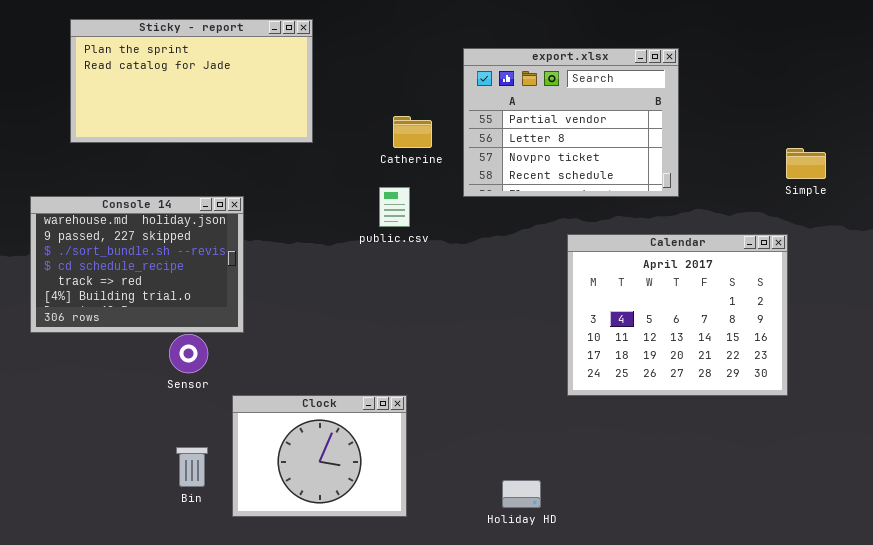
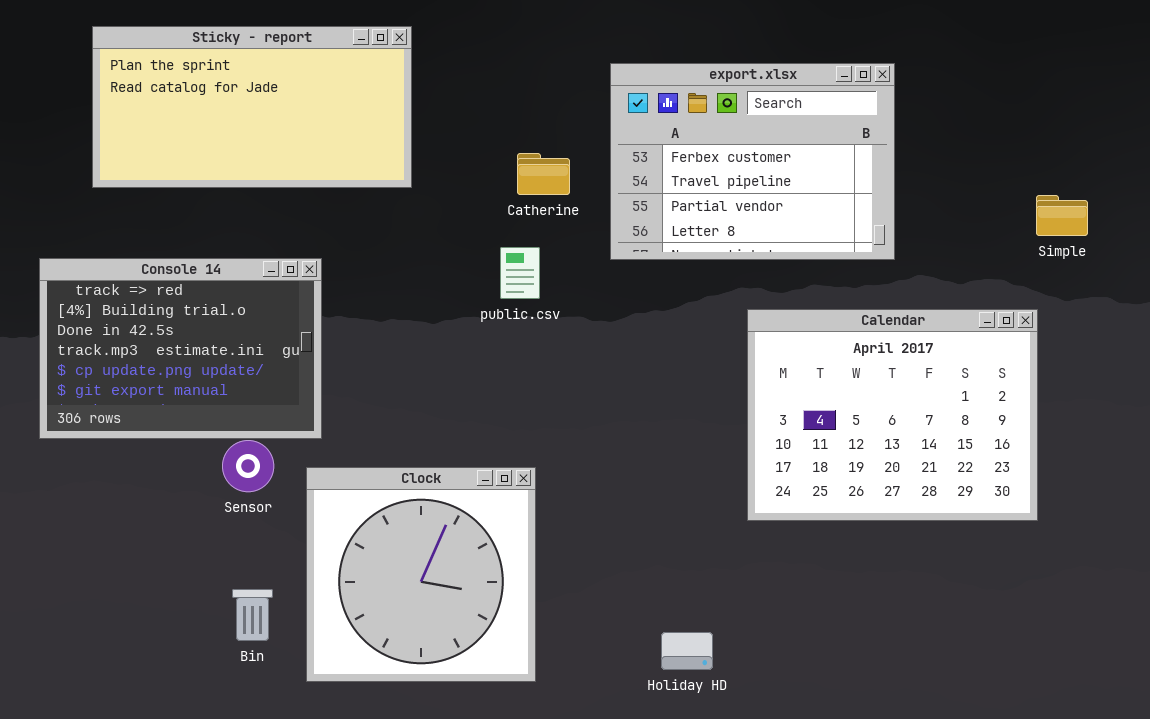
export.xlsx: [463,48,679,197] -> [610,63,895,260], scrolled up 2 rows
Console 14: [30,196,244,333] -> [39,258,322,439], scrolled down 4 rows
Clock: [232,395,407,517] -> [306,467,536,682], resized

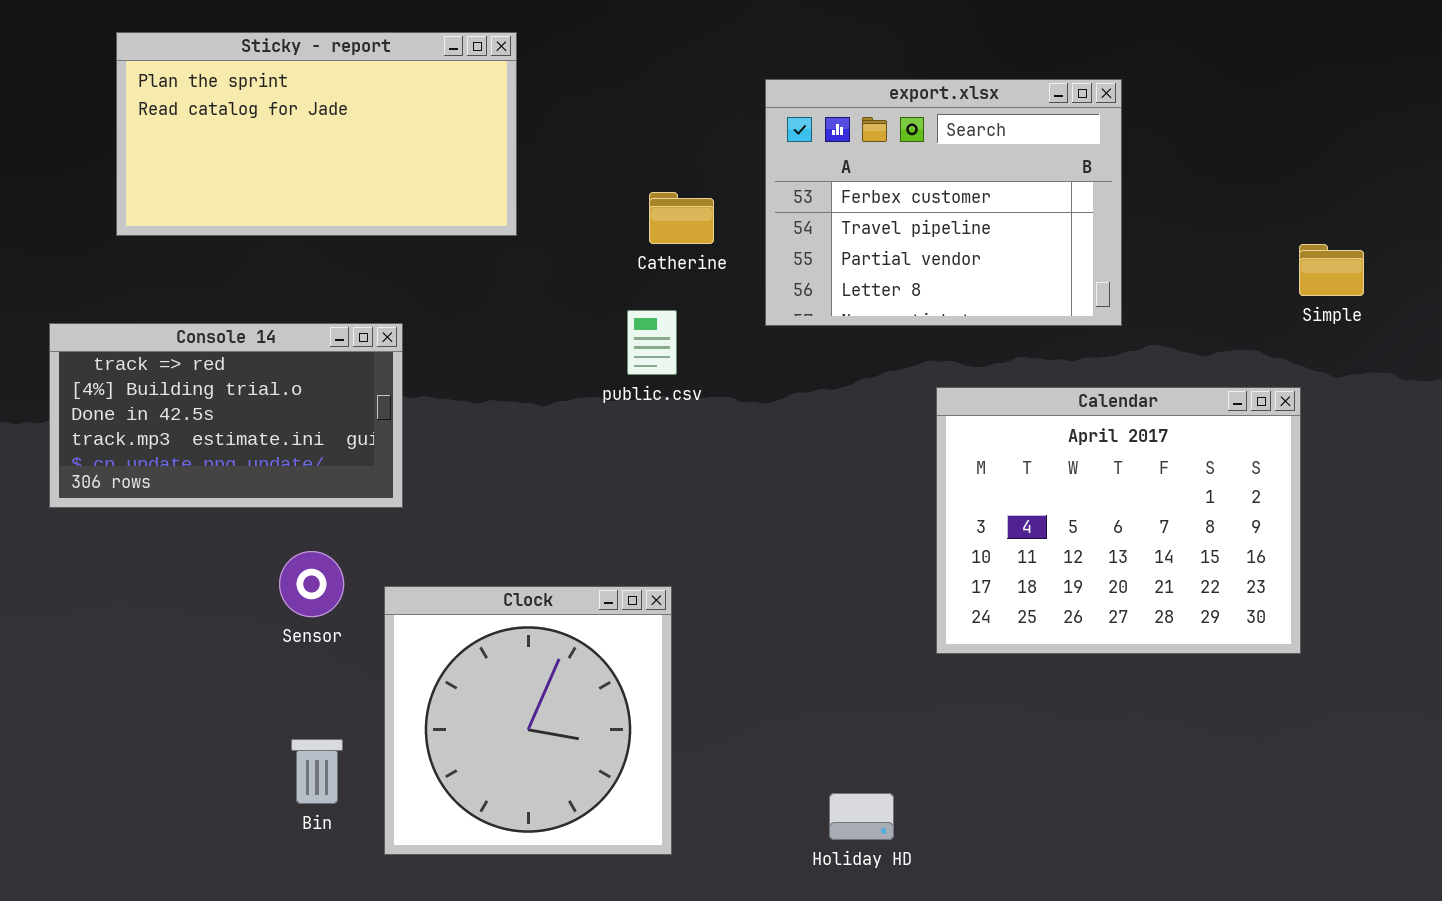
Console 14: [39,258,322,439] -> [49,323,403,508], resized

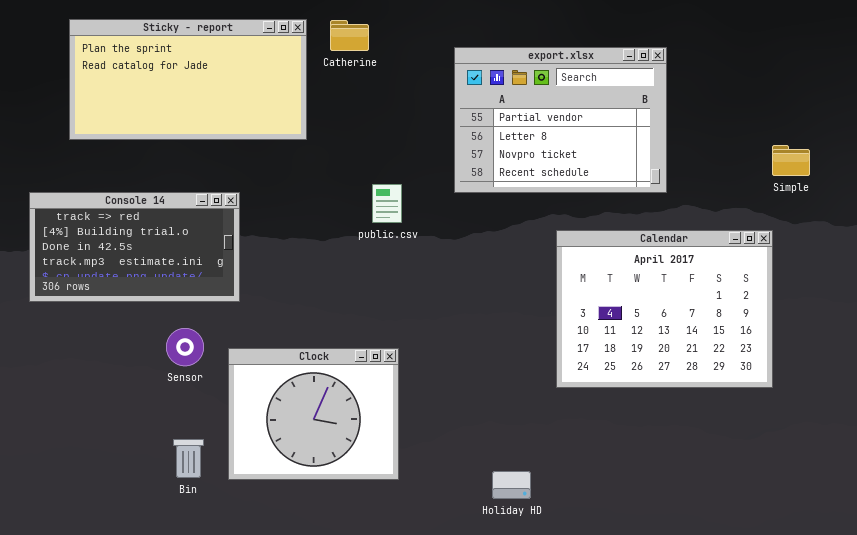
export.xlsx: [765,79,1122,326] -> [454,47,667,193], scrolled down 2 rows
Catherine: [649,192,714,244] -> [330,20,369,51], moved
Clock: [384,586,672,855] -> [228,348,399,480], resized

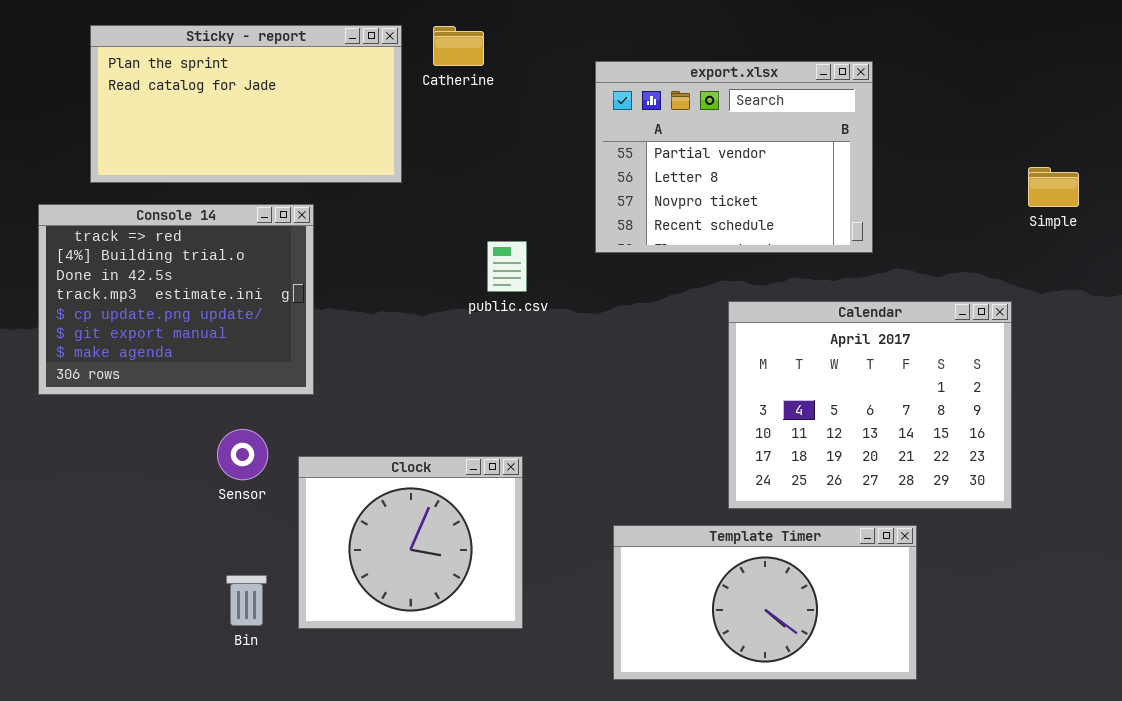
Simple: [772,145,810,176] -> [1028,167,1079,207], moved
Console 14: [29,192,240,302] -> [38,204,314,395], resized
Template Timer: none -> [613,525,917,680], opened

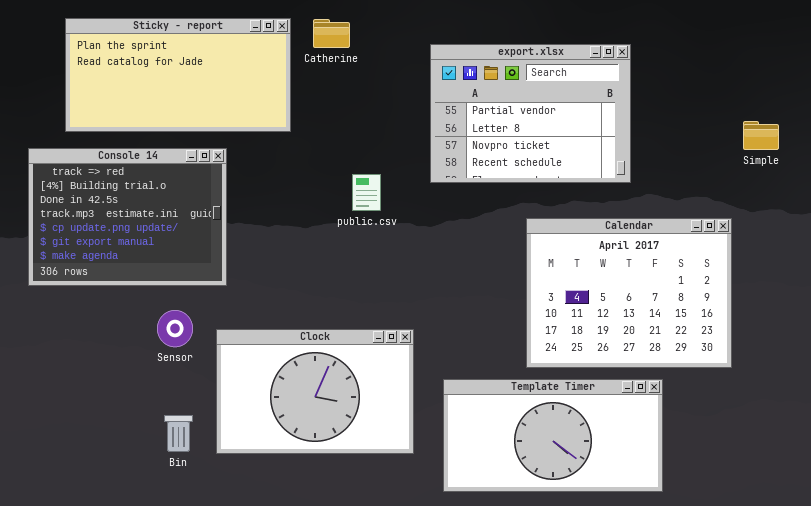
Clock: [298,456,523,629] -> [216,329,414,454], resized

